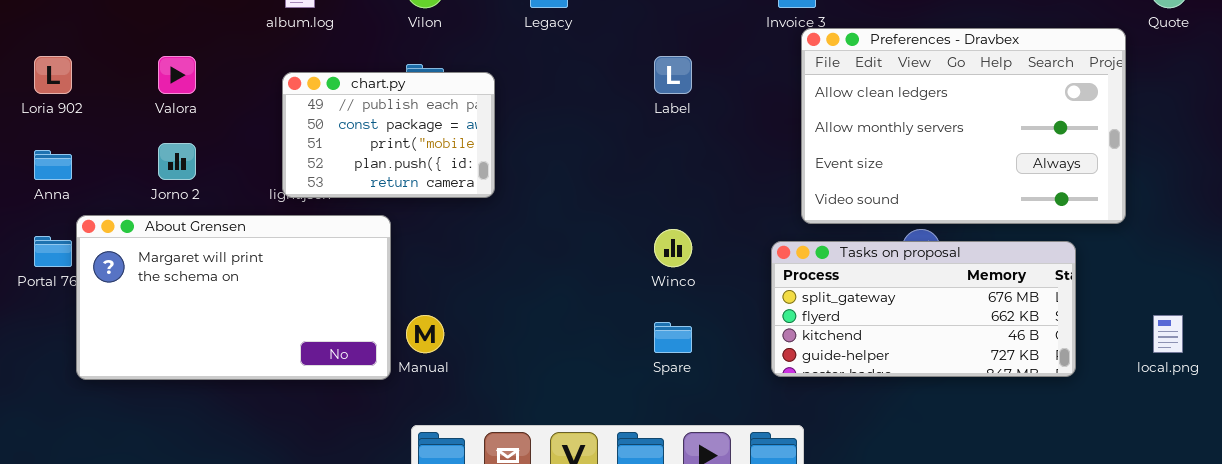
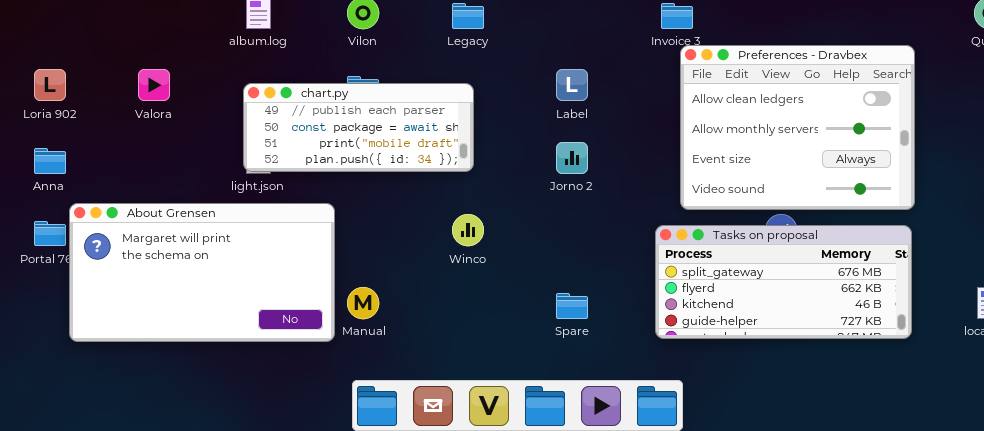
Preferences - Dravbex: [801,28,1126,224] -> [680,45,915,210], resized
chart.py: [282,72,495,198] -> [243,83,474,172], resized
Jorno 2: [158,143,196,180] -> [556,142,588,174], moved
Winco: [654,229,692,267] -> [452,214,484,246], moved

